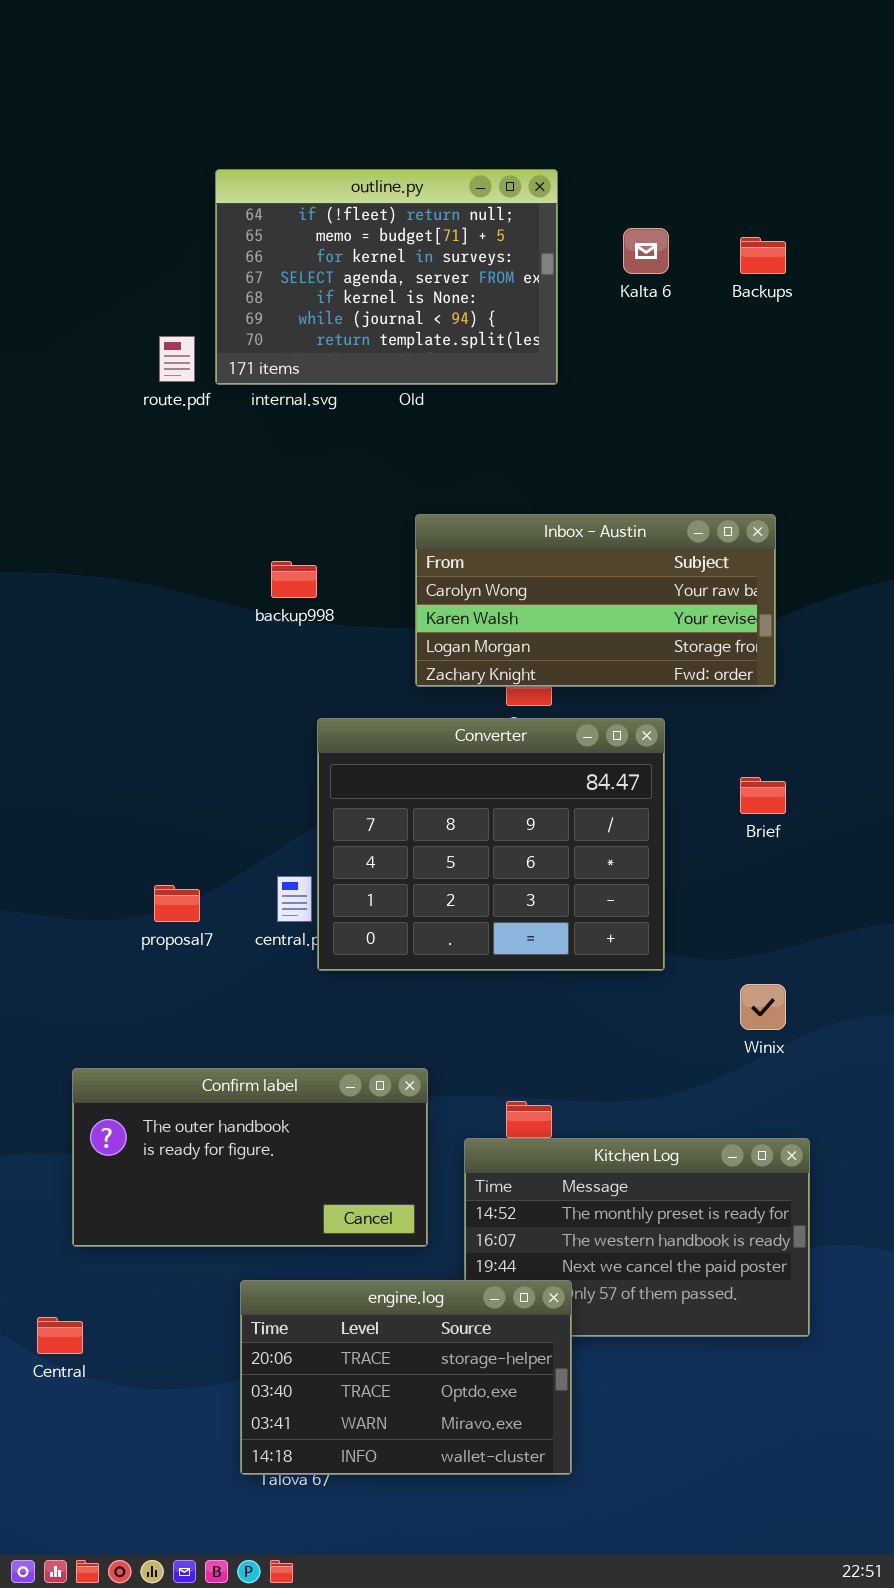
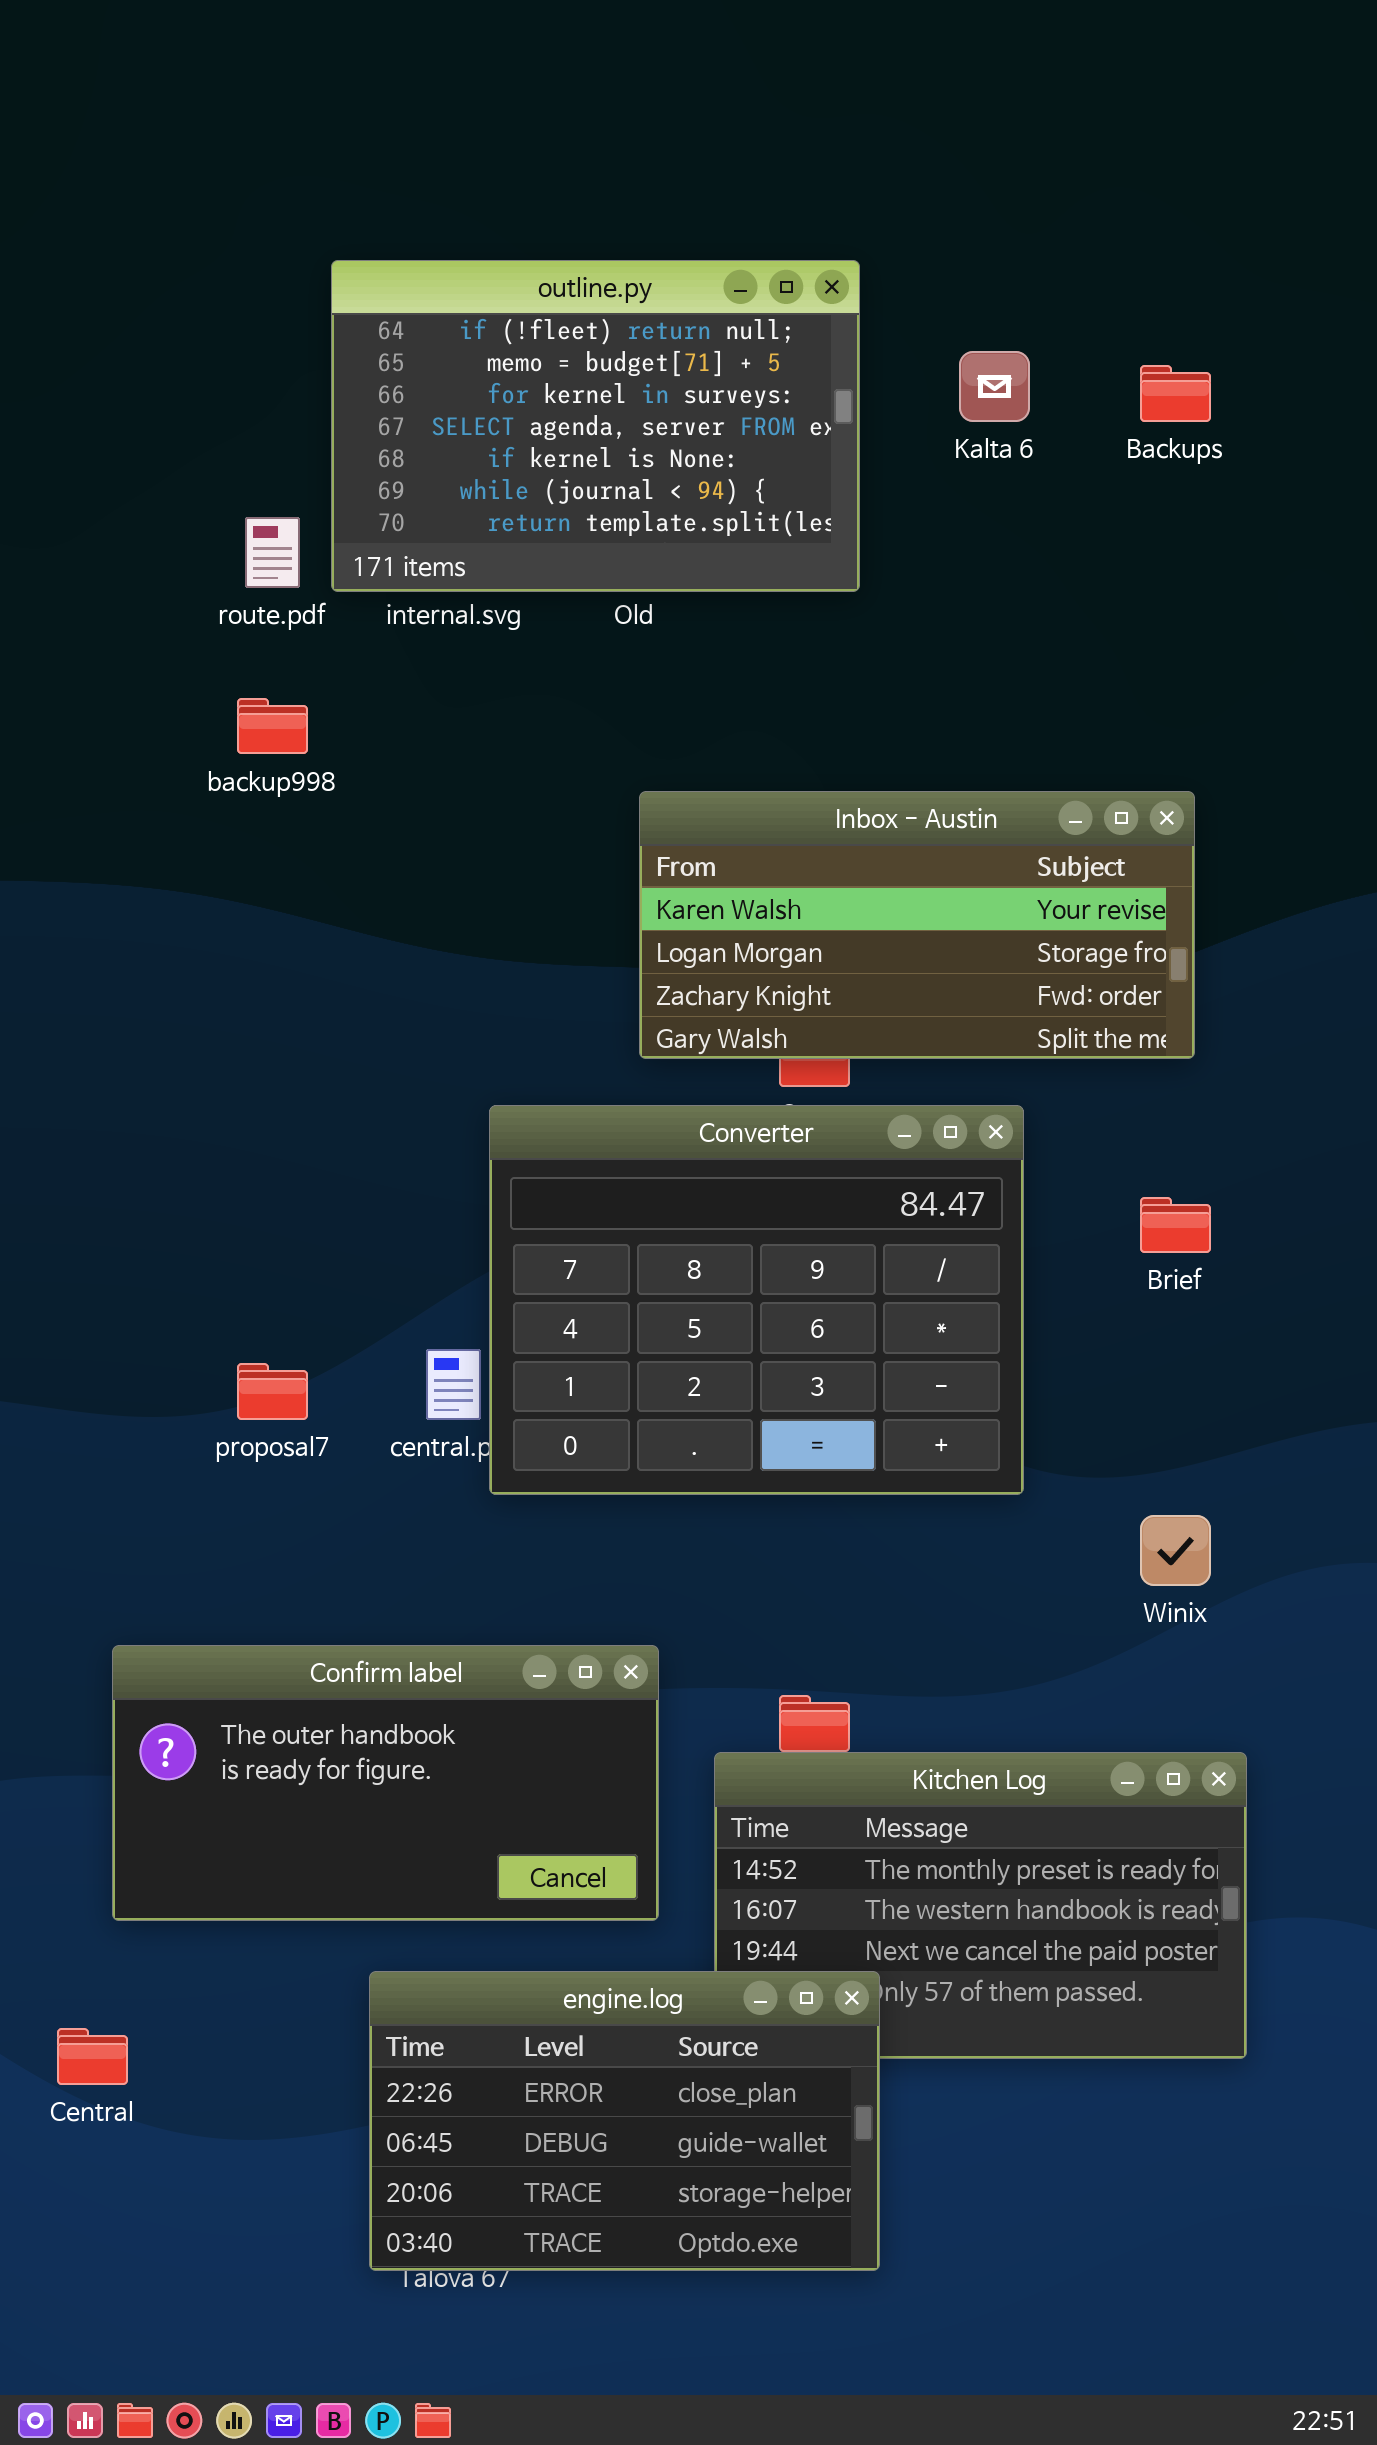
Inbox - Austin: [415,514,776,687] -> [639,791,1195,1059], scrolled down 1 row
backup998: [271,561,317,598] -> [237,698,308,754], moved
engine.log: [240,1280,572,1475] -> [369,1971,880,2271], scrolled up 2 rows

